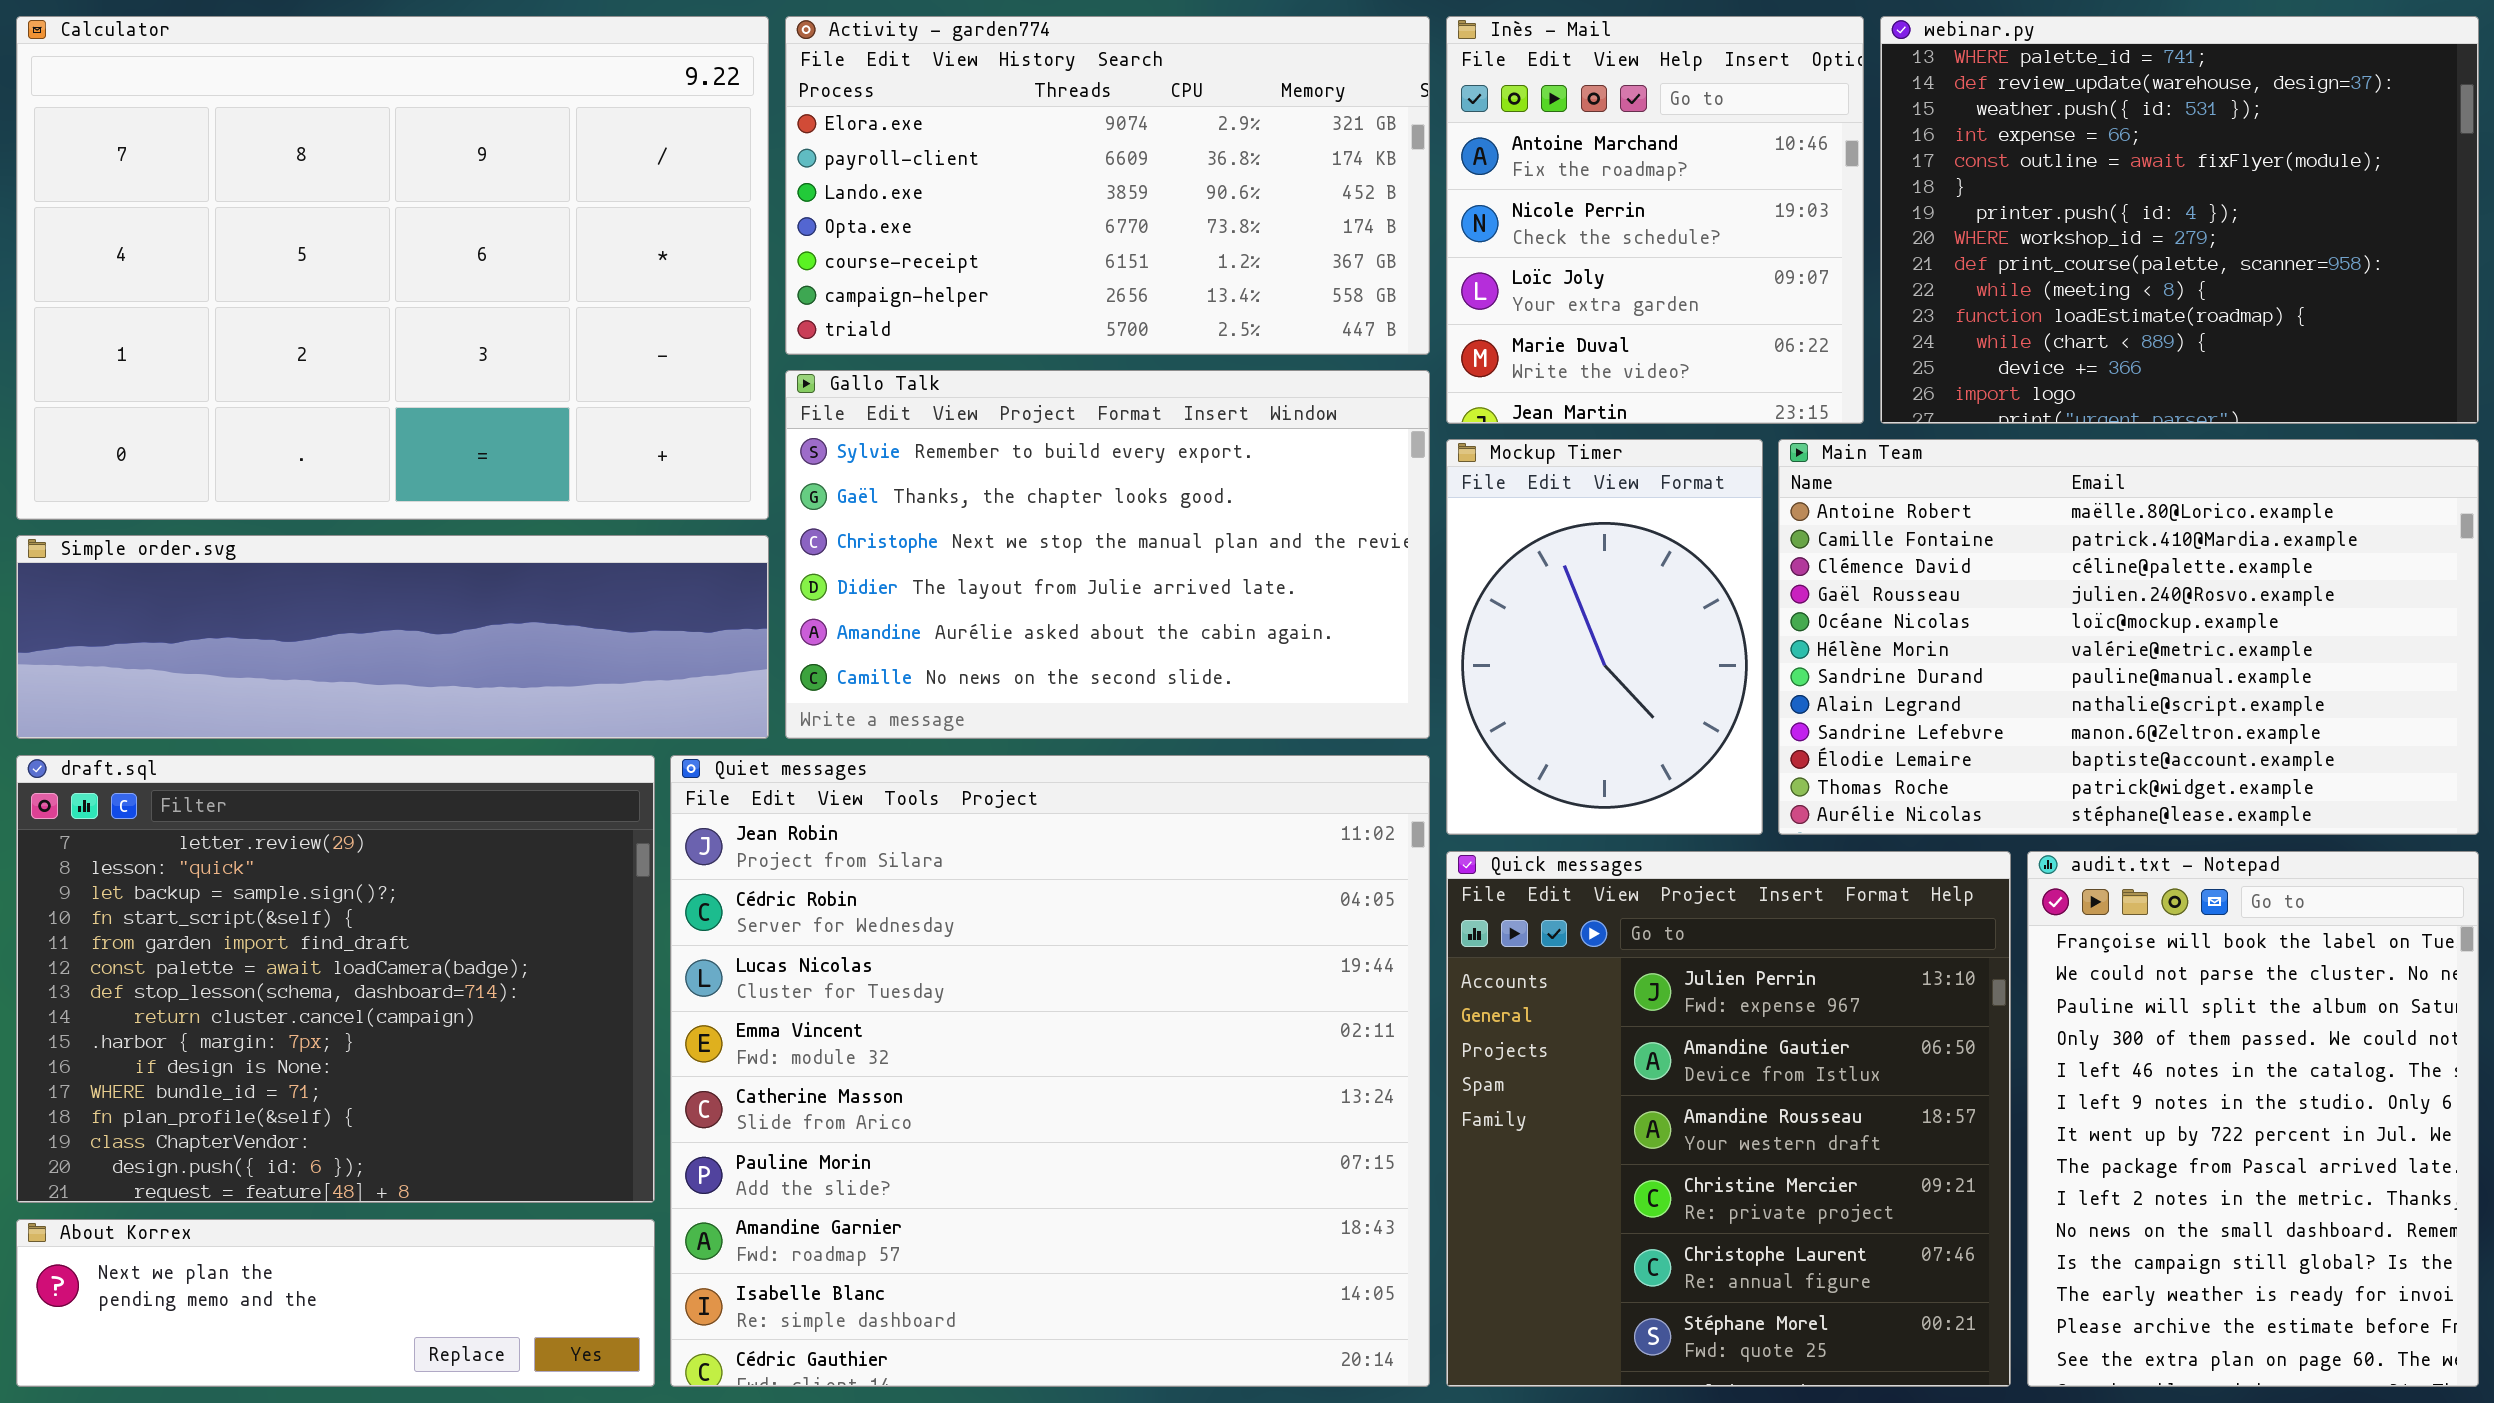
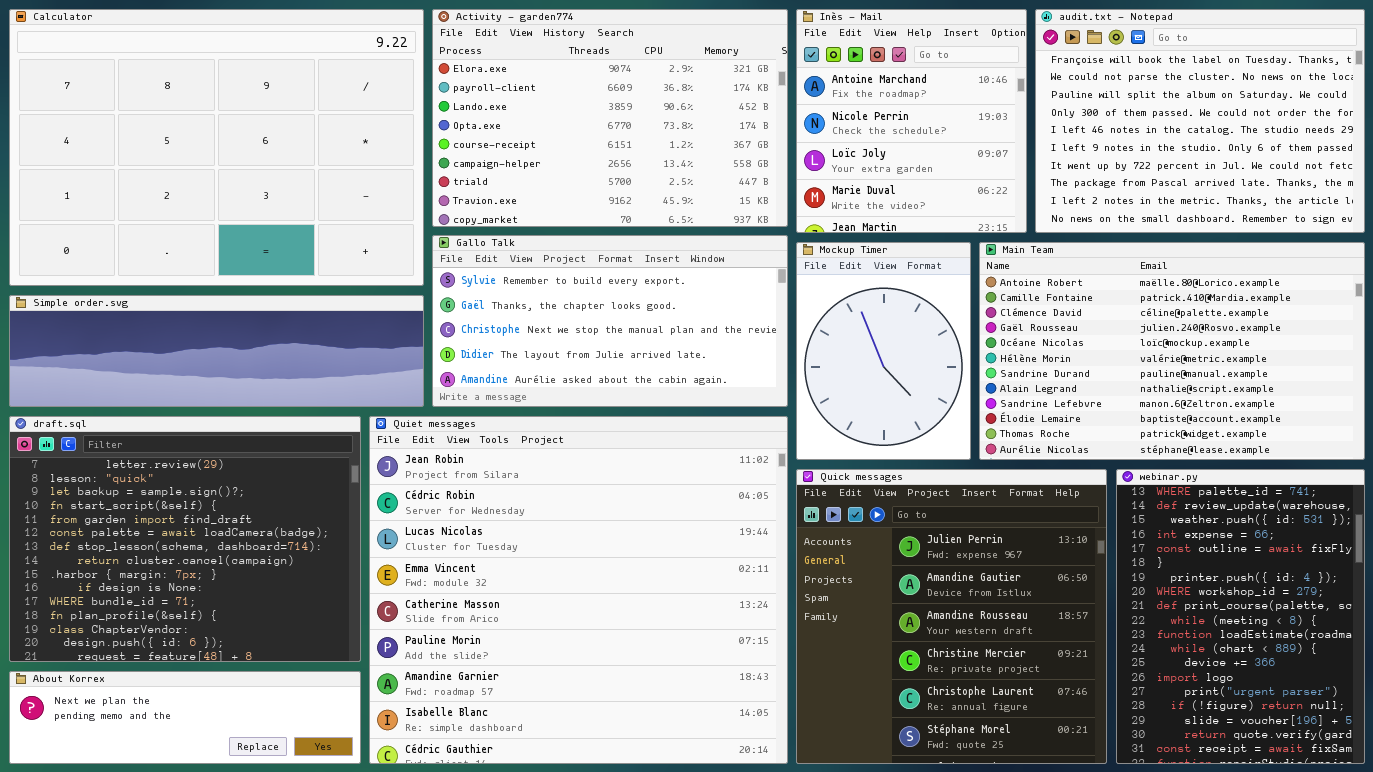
Activity - garden774: [785,16,1430,355] -> [432,9,788,227], resized
webinar.py: [1880,16,2479,424] -> [1116,469,1365,764], moved, resized
Gallo Talk: [785,370,1430,739] -> [432,235,788,407], resized
audit.txt - Notepad: [2027,851,2479,1387] -> [1035,9,1365,233], moved, resized

